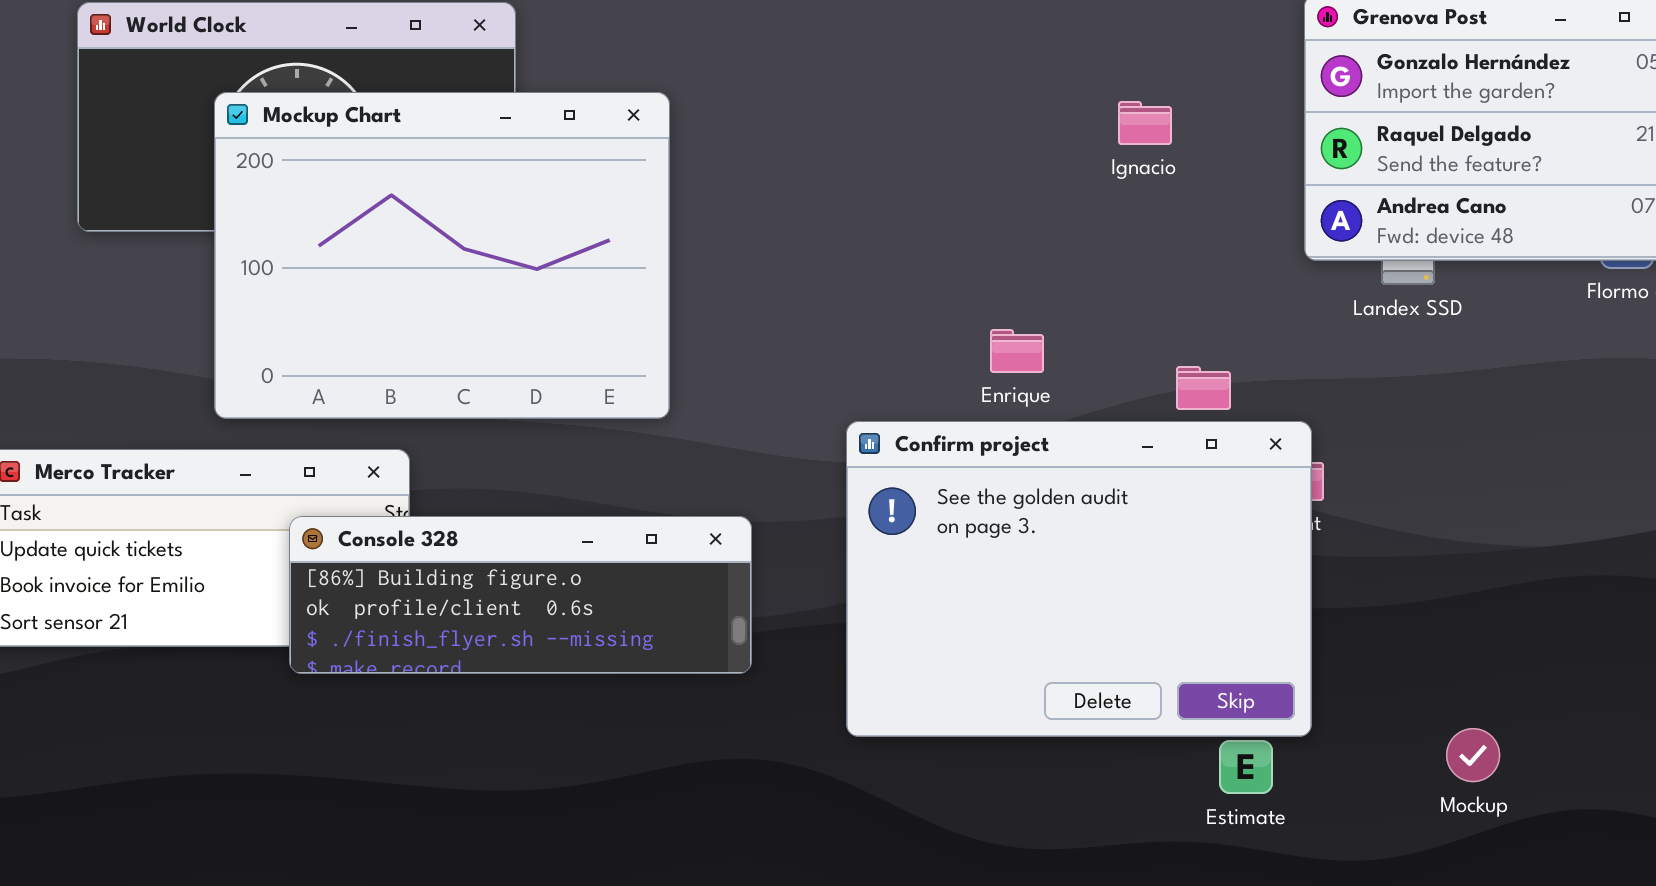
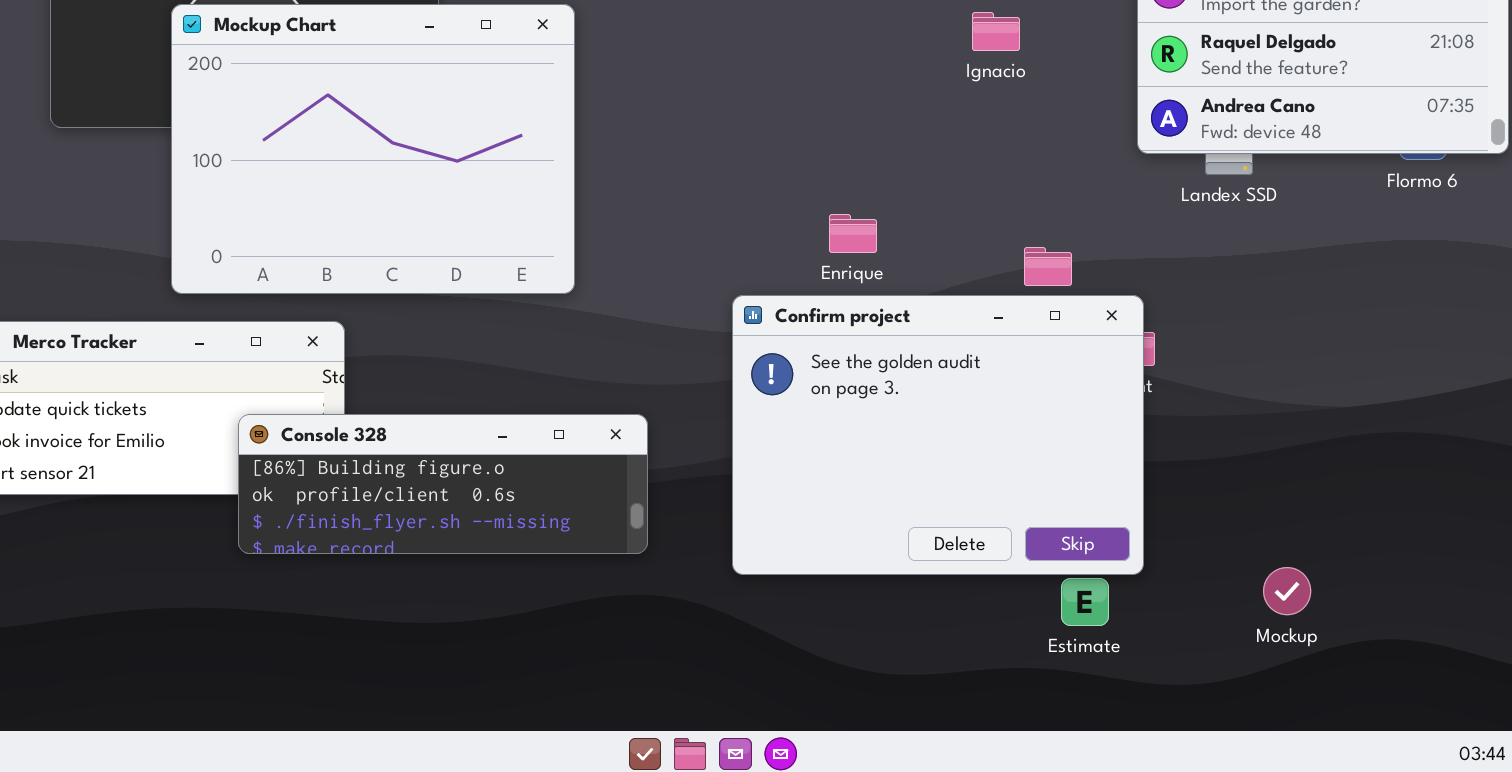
Enrique: [990,329,1044,373] -> [829,214,877,253], moved
Console 328: [289,516,752,674] -> [238,414,648,554], moved

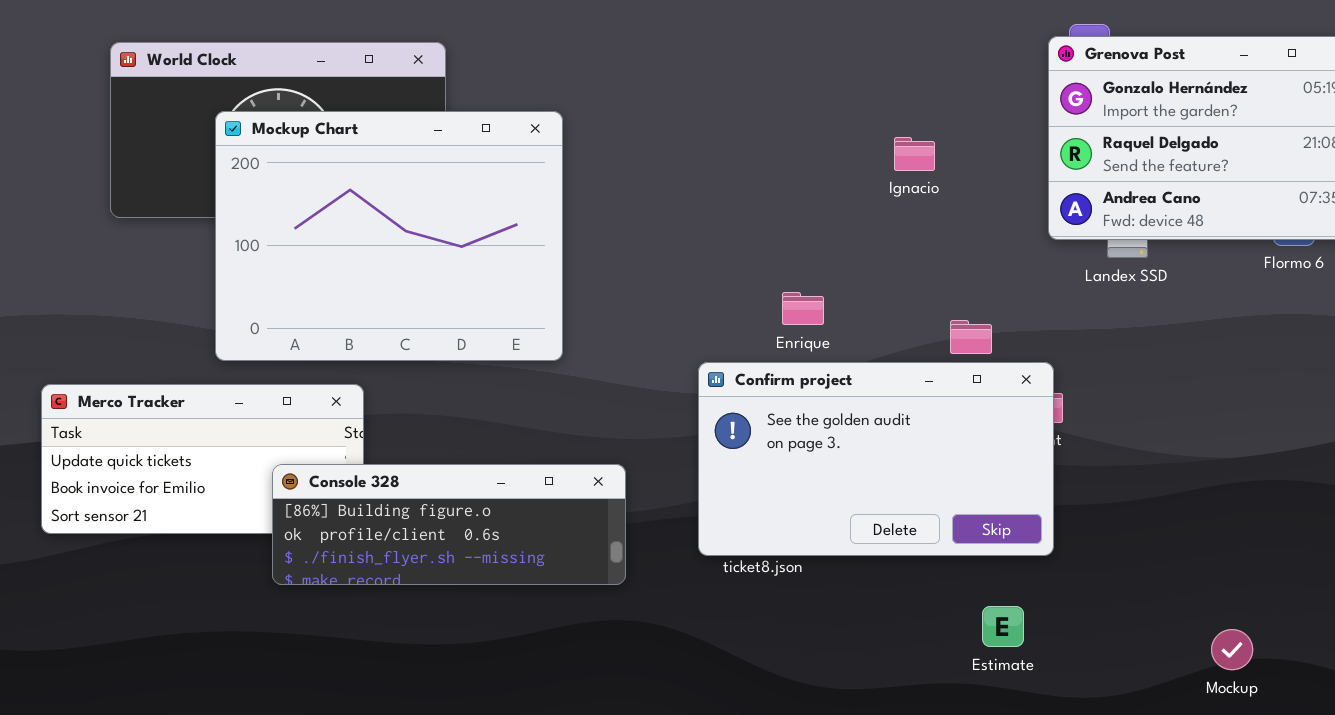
Ignacio: [972,12,1020,51] -> [894,137,935,171], moved
Confirm project: [732,295,1144,575] -> [698,362,1054,556], resized
Mockup: [1263,567,1311,615] -> [1211,629,1253,670], moved

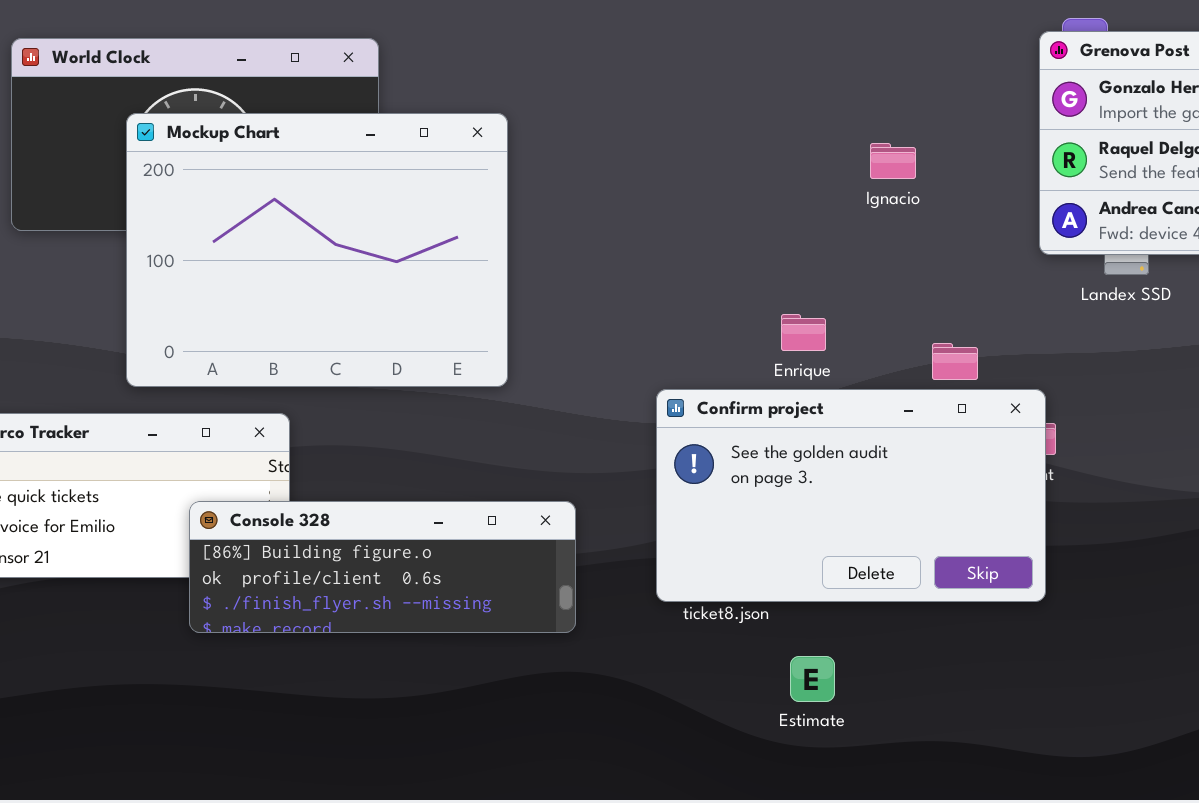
Enrique: [782,292,824,325] -> [781,314,826,351], moved
Estimate: [982,606,1024,647] -> [790,656,835,702], moved

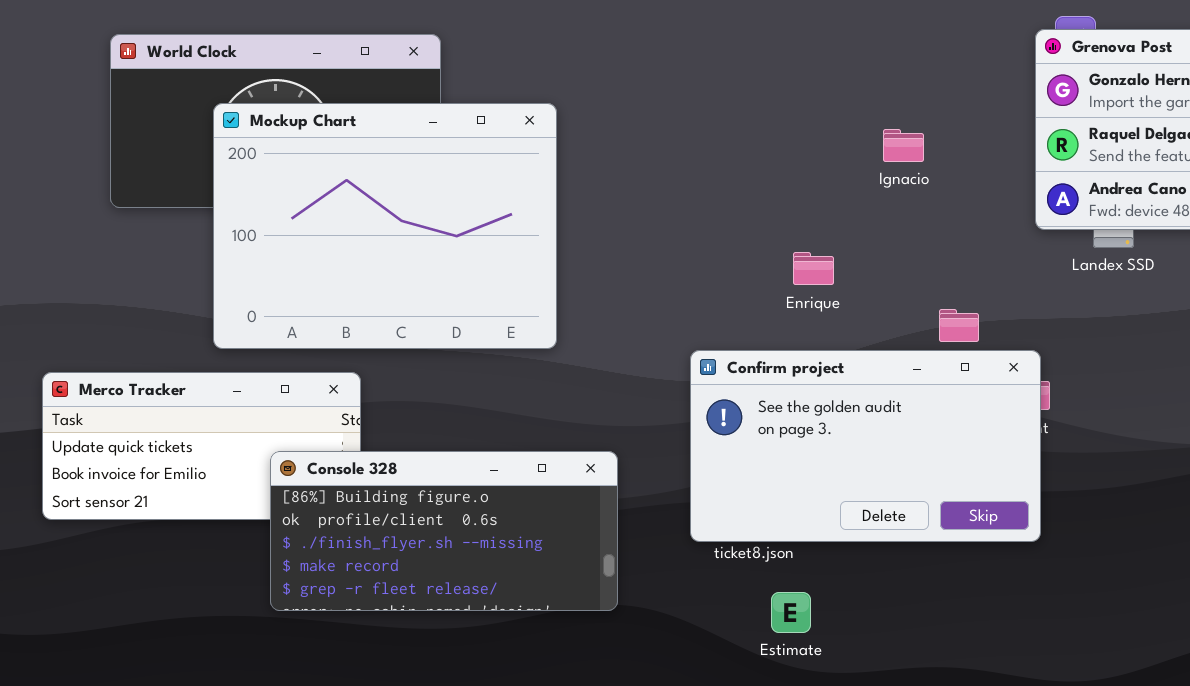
Enrique: [781,314,826,351] -> [793,252,834,285], moved
Console 328: [189,501,576,633] -> [270,451,618,611], resized
Estimate: [790,656,835,702] -> [771,592,811,633], moved

